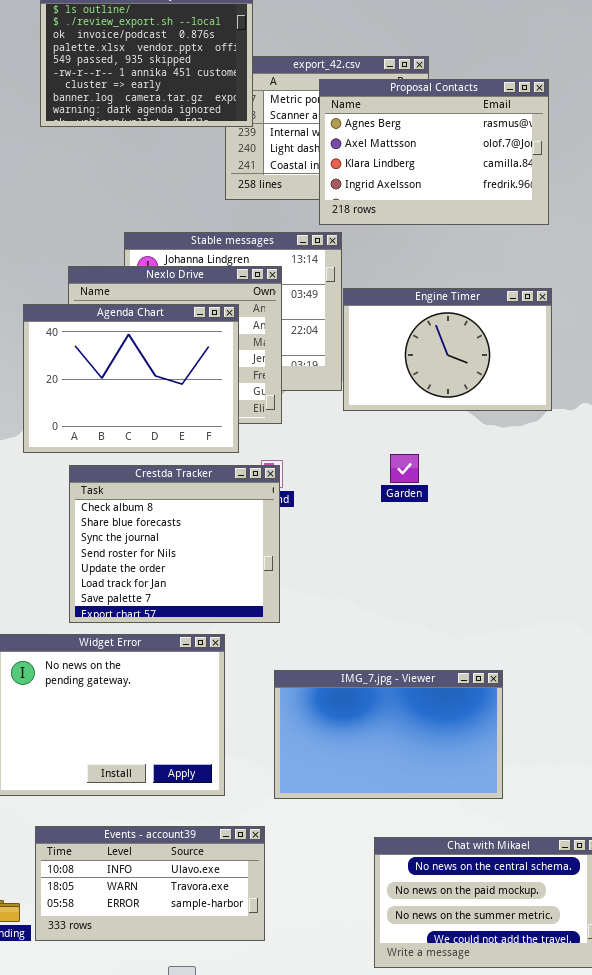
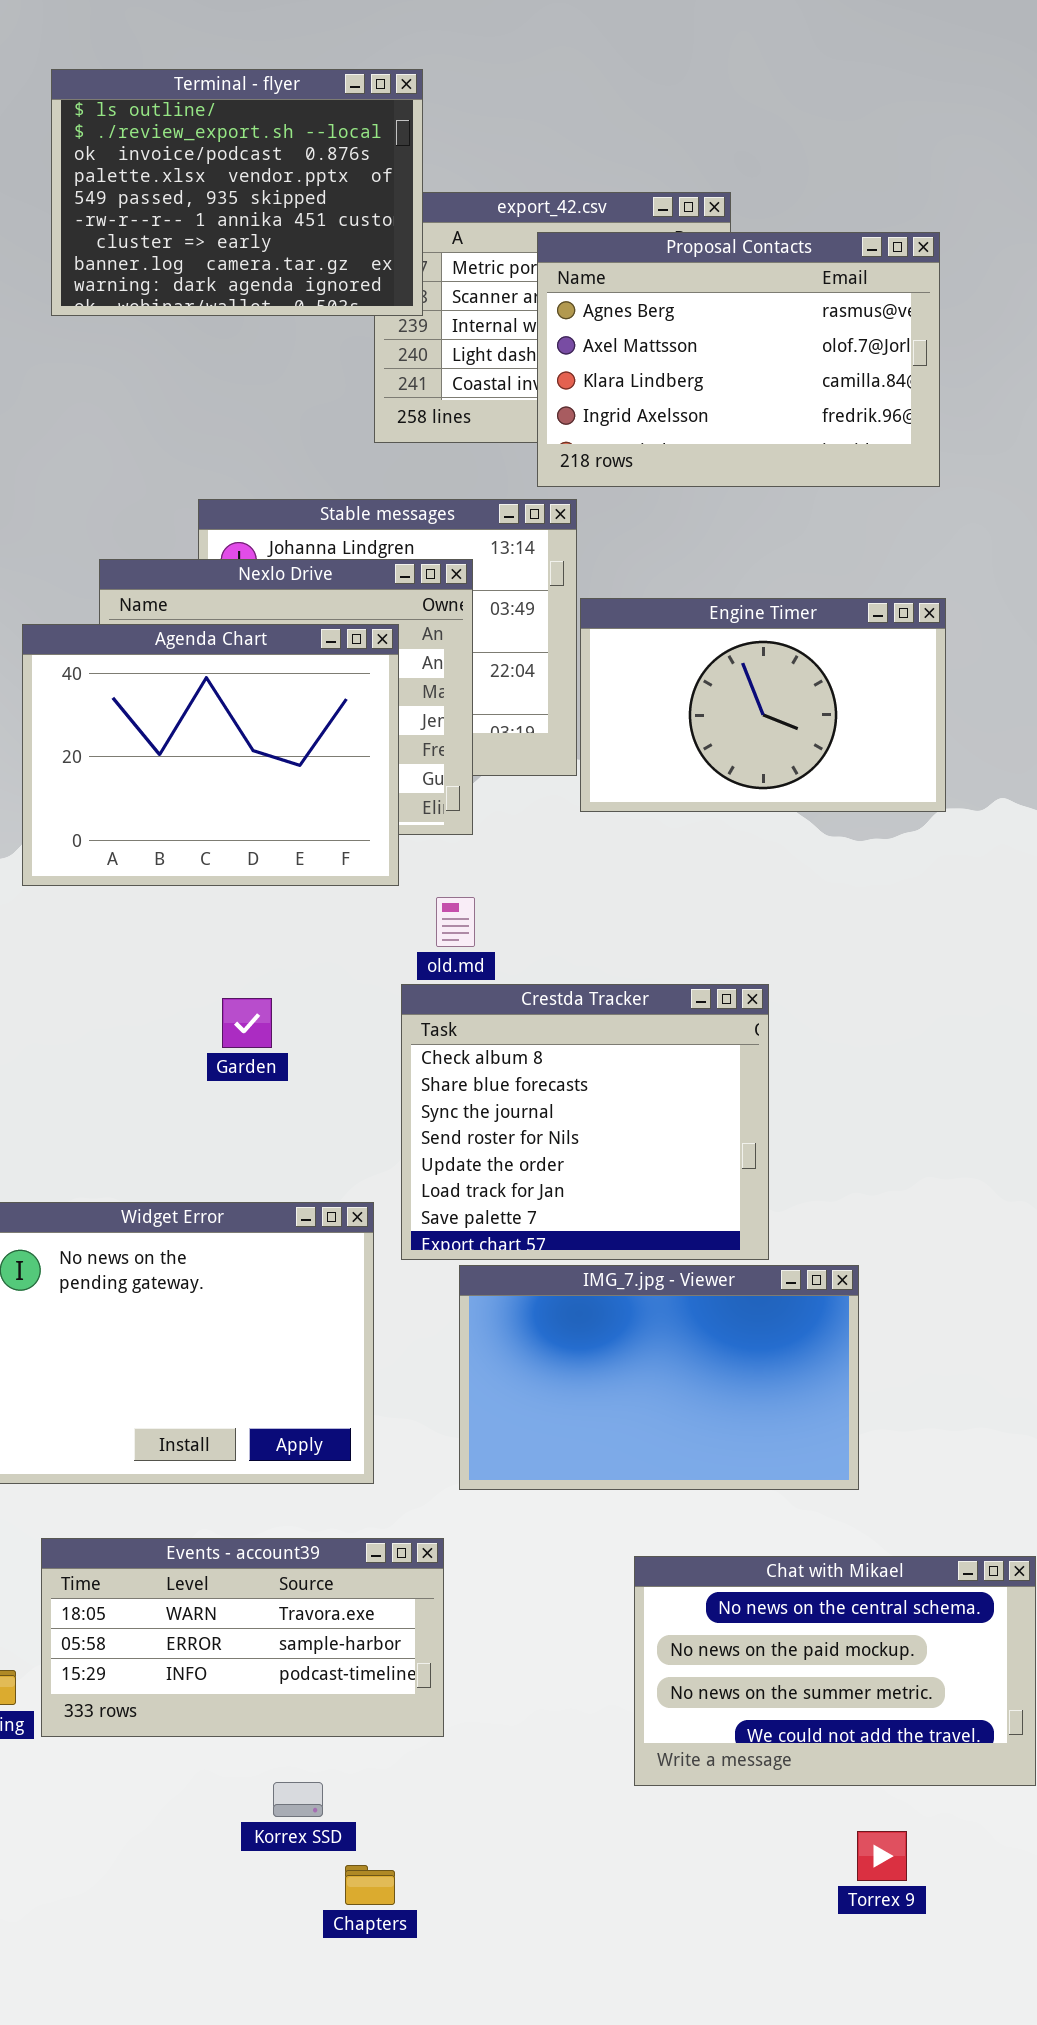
Garden: [390,454,419,483] -> [222,998,272,1048], moved
Crestda Tracker: [69,465,280,623] -> [401,984,769,1260], moved
Events - account39: [35,826,265,941] -> [41,1538,444,1737], scrolled down 1 row

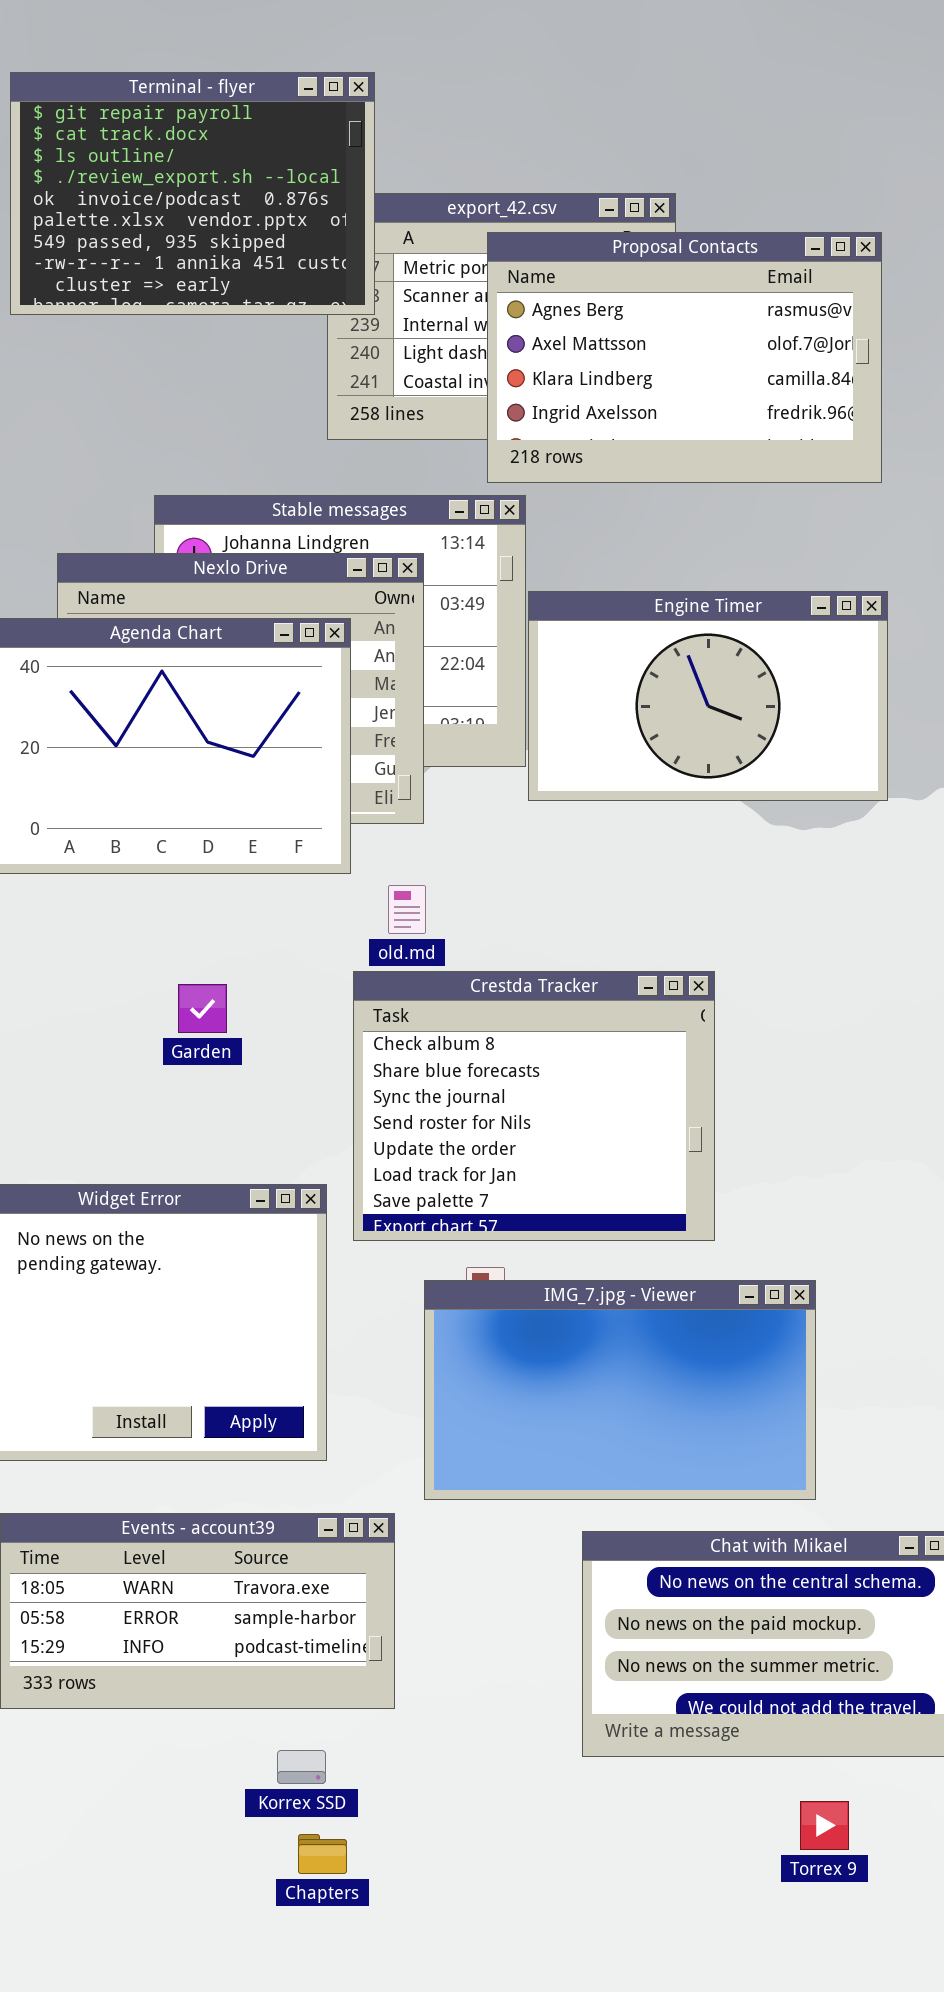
Terminal - flyer: [51,69,423,316] -> [10,72,375,315], scrolled up 2 rows
IMG_7.jpg - Viewer: [459,1265,859,1490] -> [424,1280,816,1500], moved
Korrex SSD: [273,1782,323,1817] -> [277,1750,326,1784], moved

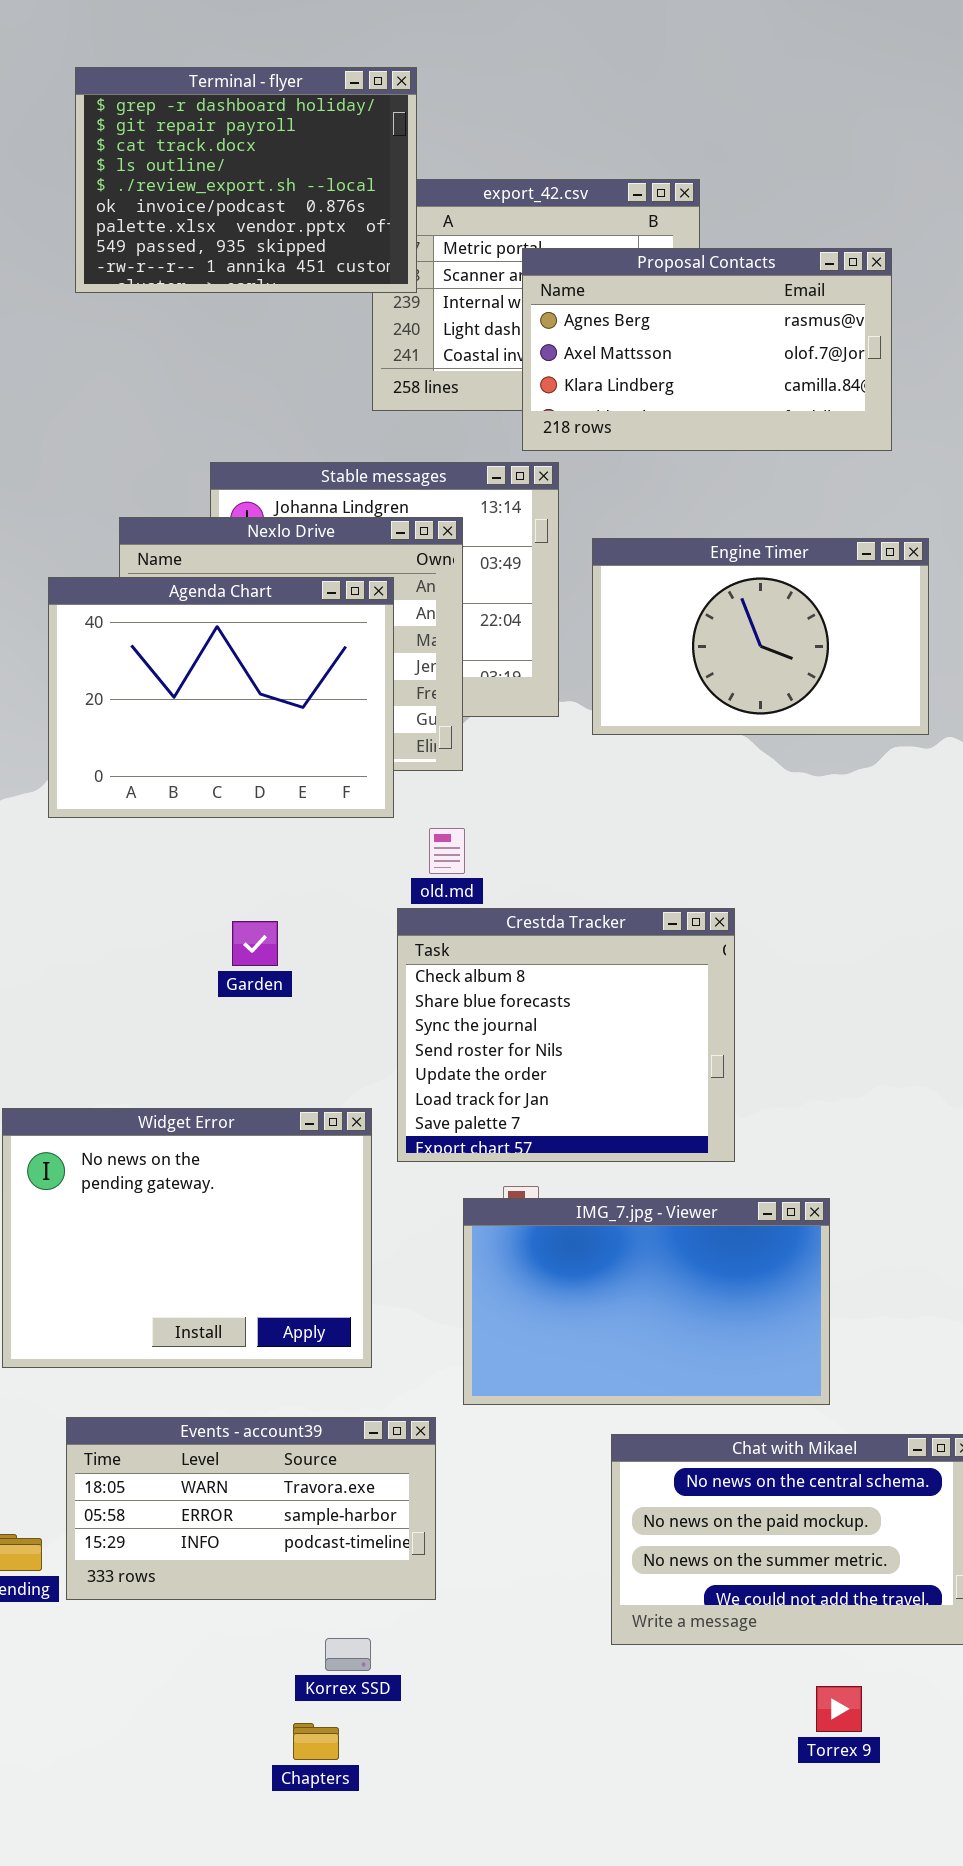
Terminal - flyer: [10,72,375,315] -> [75,67,417,293], scrolled up 1 row
Proposal Contacts: [487,232,882,483] -> [522,248,892,451], resized
Engine Timer: [528,591,888,801] -> [592,538,929,735], moved
Chapters: [298,1834,347,1874] -> [293,1723,339,1760], moved

